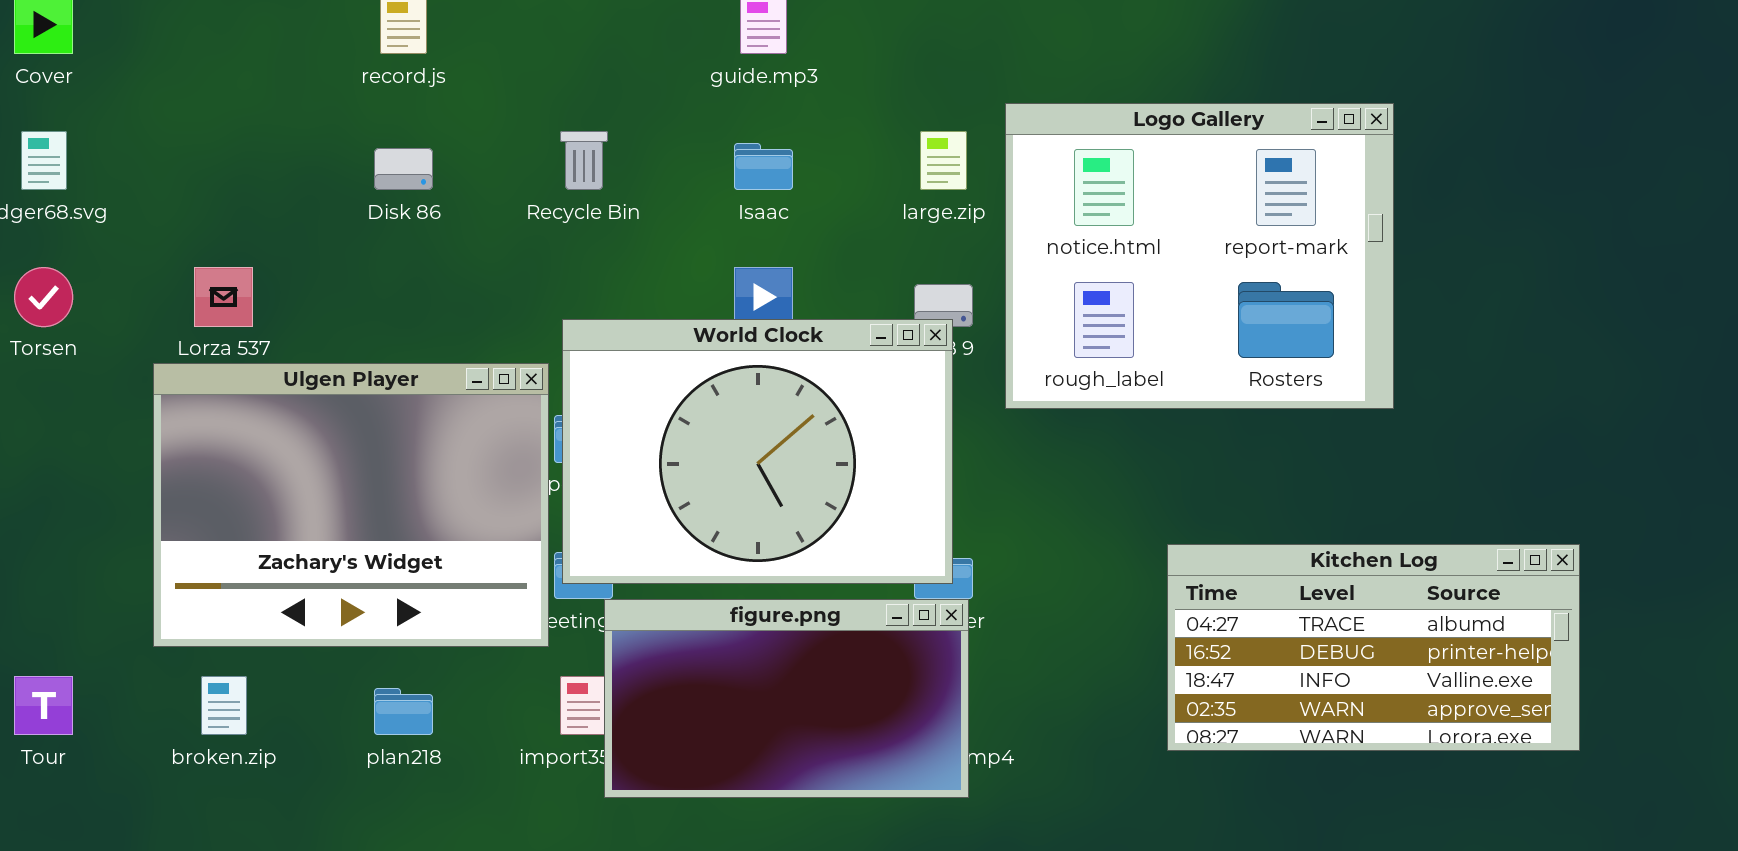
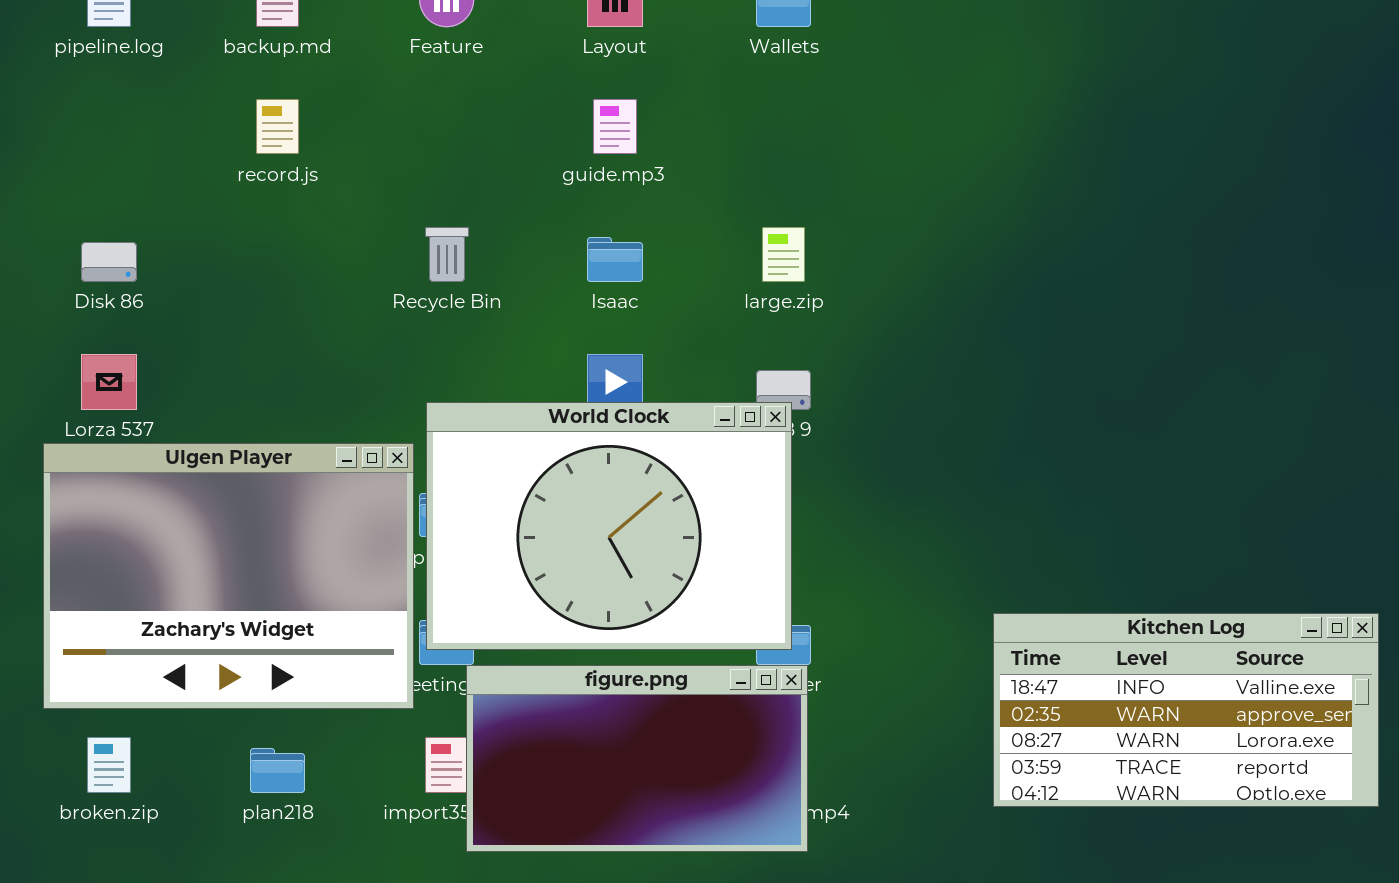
Logo Gallery: [1005,103,1394,409] -> none, closed
Disk 86: [374,148,433,190] -> [81,242,137,282], moved
Kitchen Log: [1167,544,1580,751] -> [993,613,1379,807], scrolled down 2 rows

